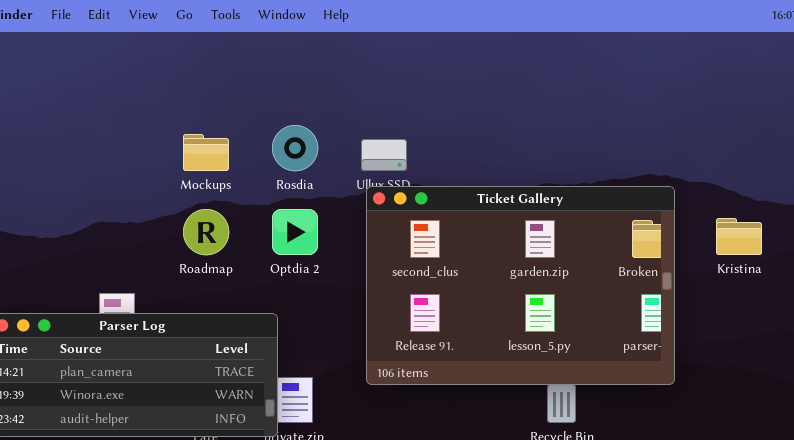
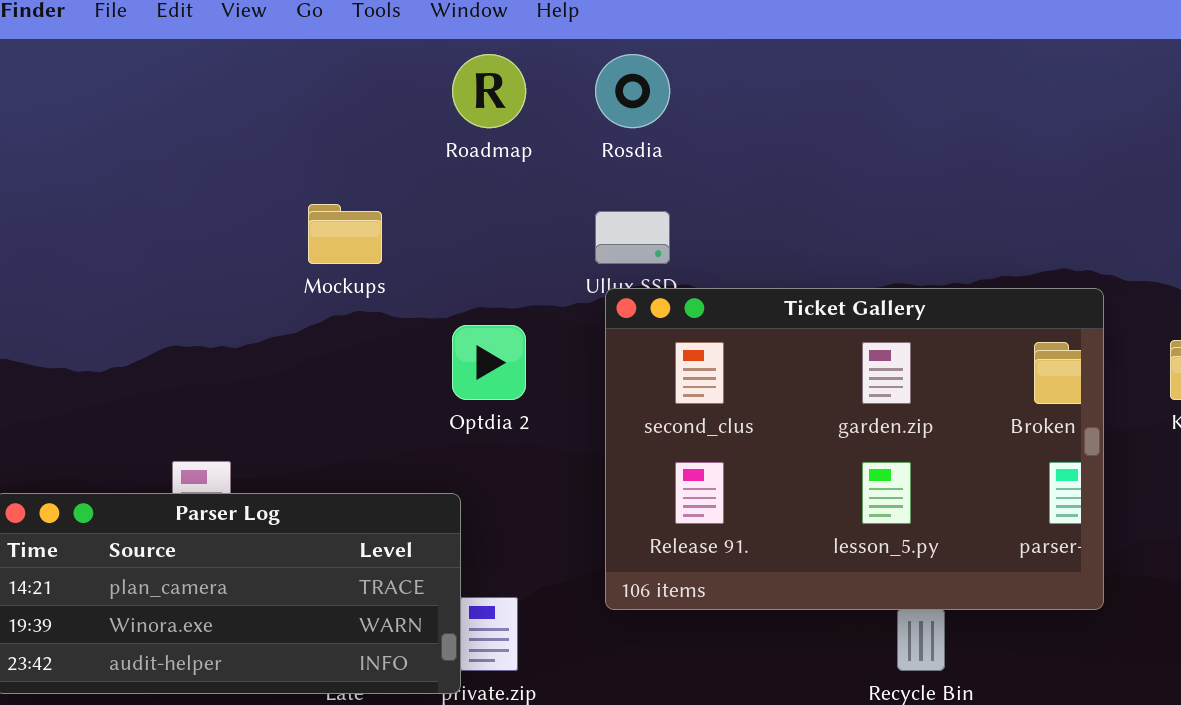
Rosdia: [272,125,318,171] -> [595,54,670,128], moved
Roadmap: [183,209,229,255] -> [452,54,526,128], moved

